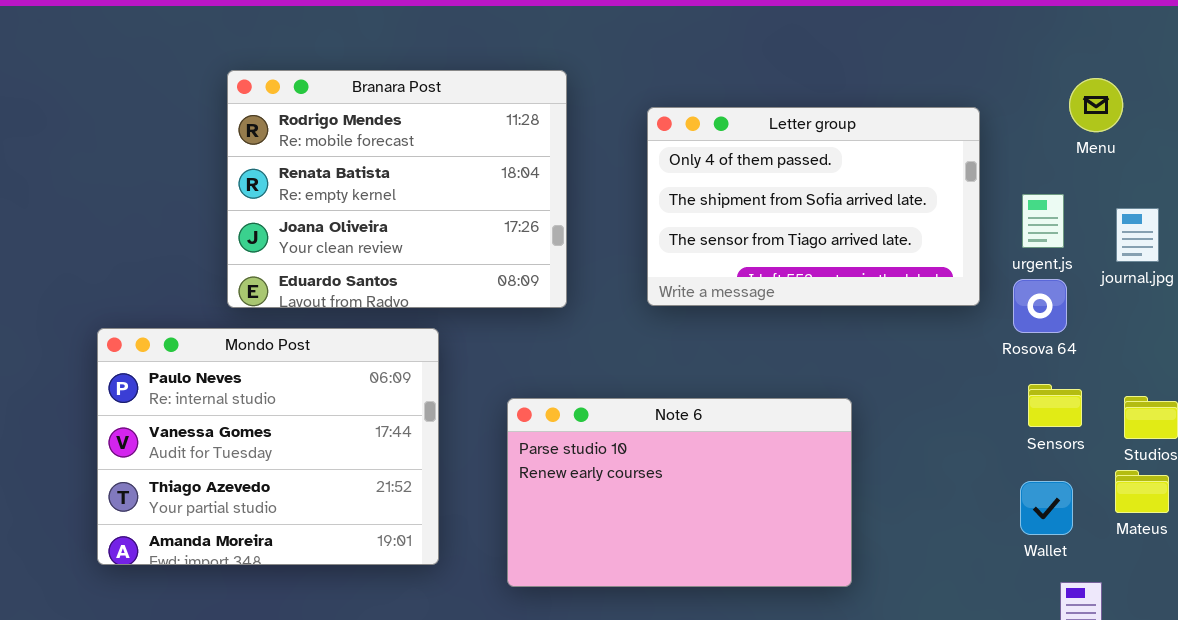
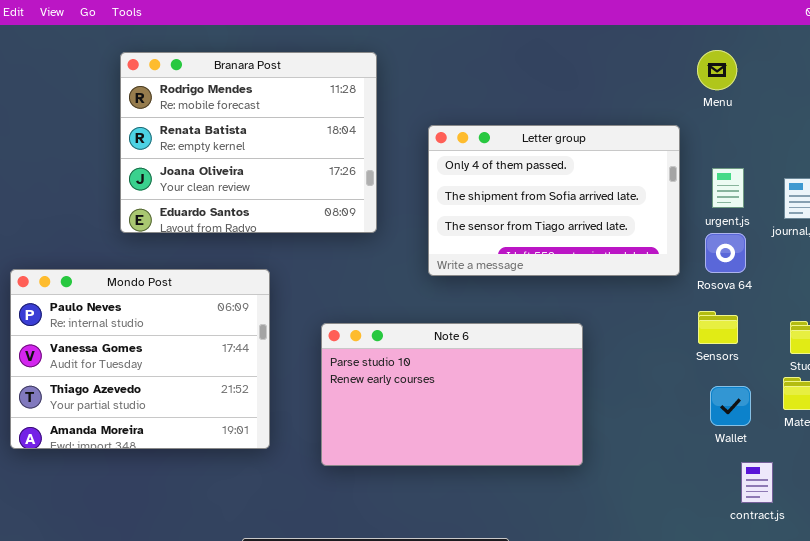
Branara Post: [227,70,567,308] -> [120,52,377,233], moved
Menu: [1069,78,1123,132] -> [697,50,737,90], moved
Letter group: [647,107,980,306] -> [428,125,680,276], moved
Sensors: [1028,384,1082,427] -> [698,311,738,344], moved

